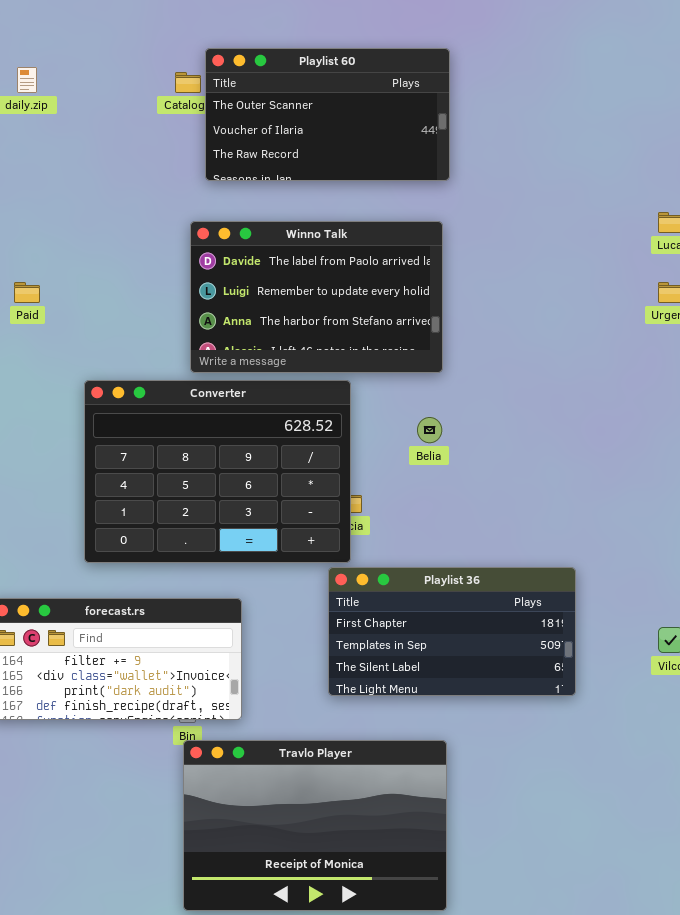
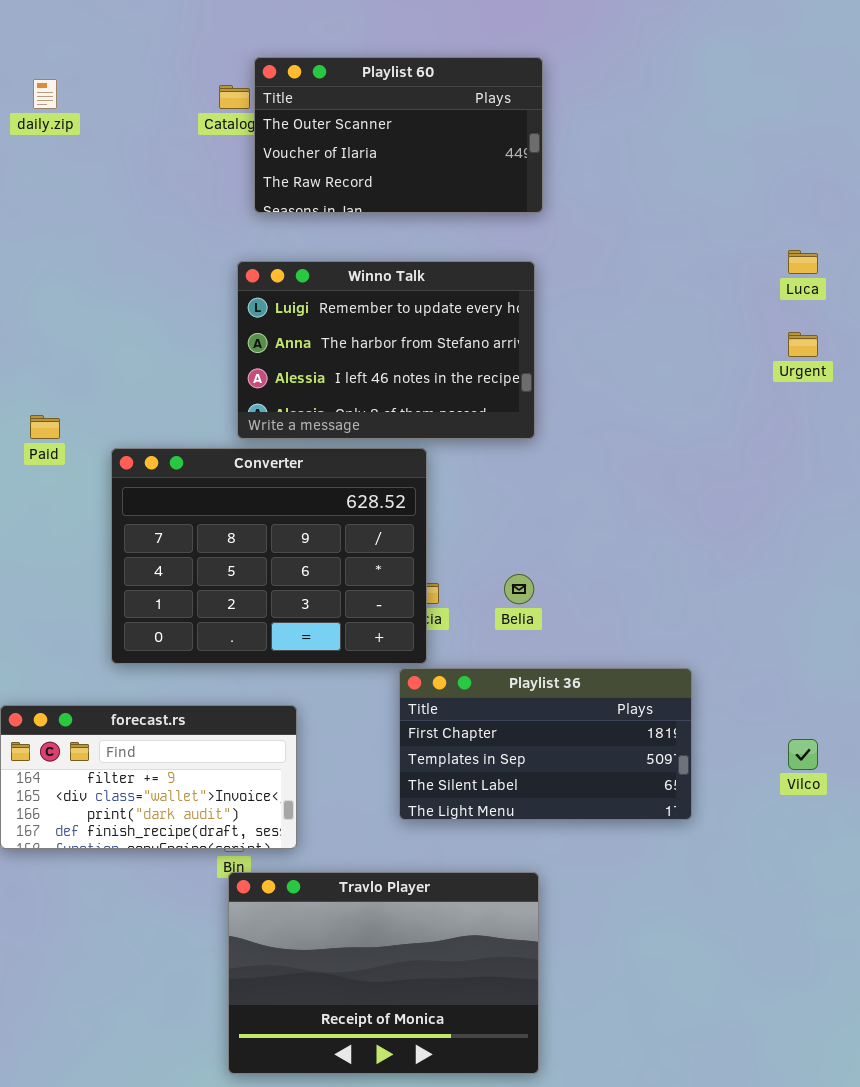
Winno Talk: [190,221,443,373] -> [237,261,535,439], scrolled down 1 row
Paid: [14,282,40,303] -> [30,415,60,439], moved
Belia: [417,417,442,443] -> [504,574,534,604], moved

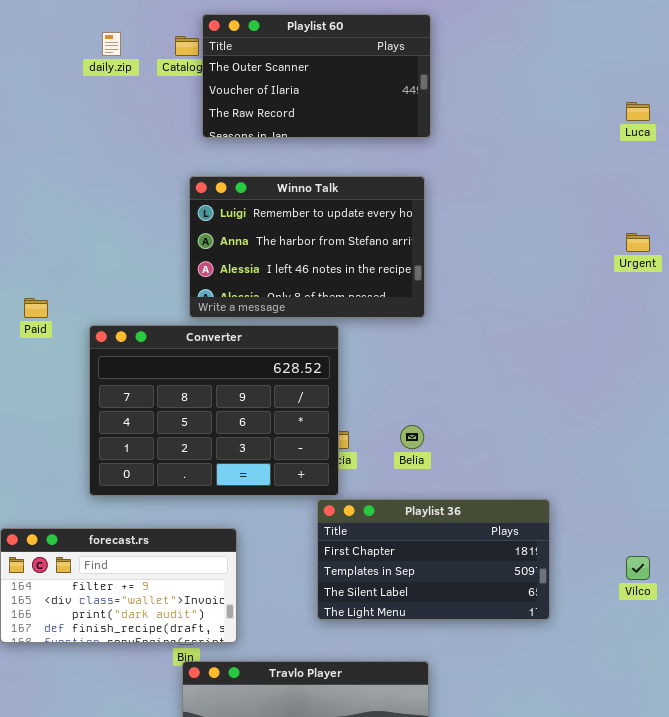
daily.zip: [33,79,57,109] -> [102,32,121,56], moved
Luca: [788,250,818,274] -> [626,102,650,121], moved

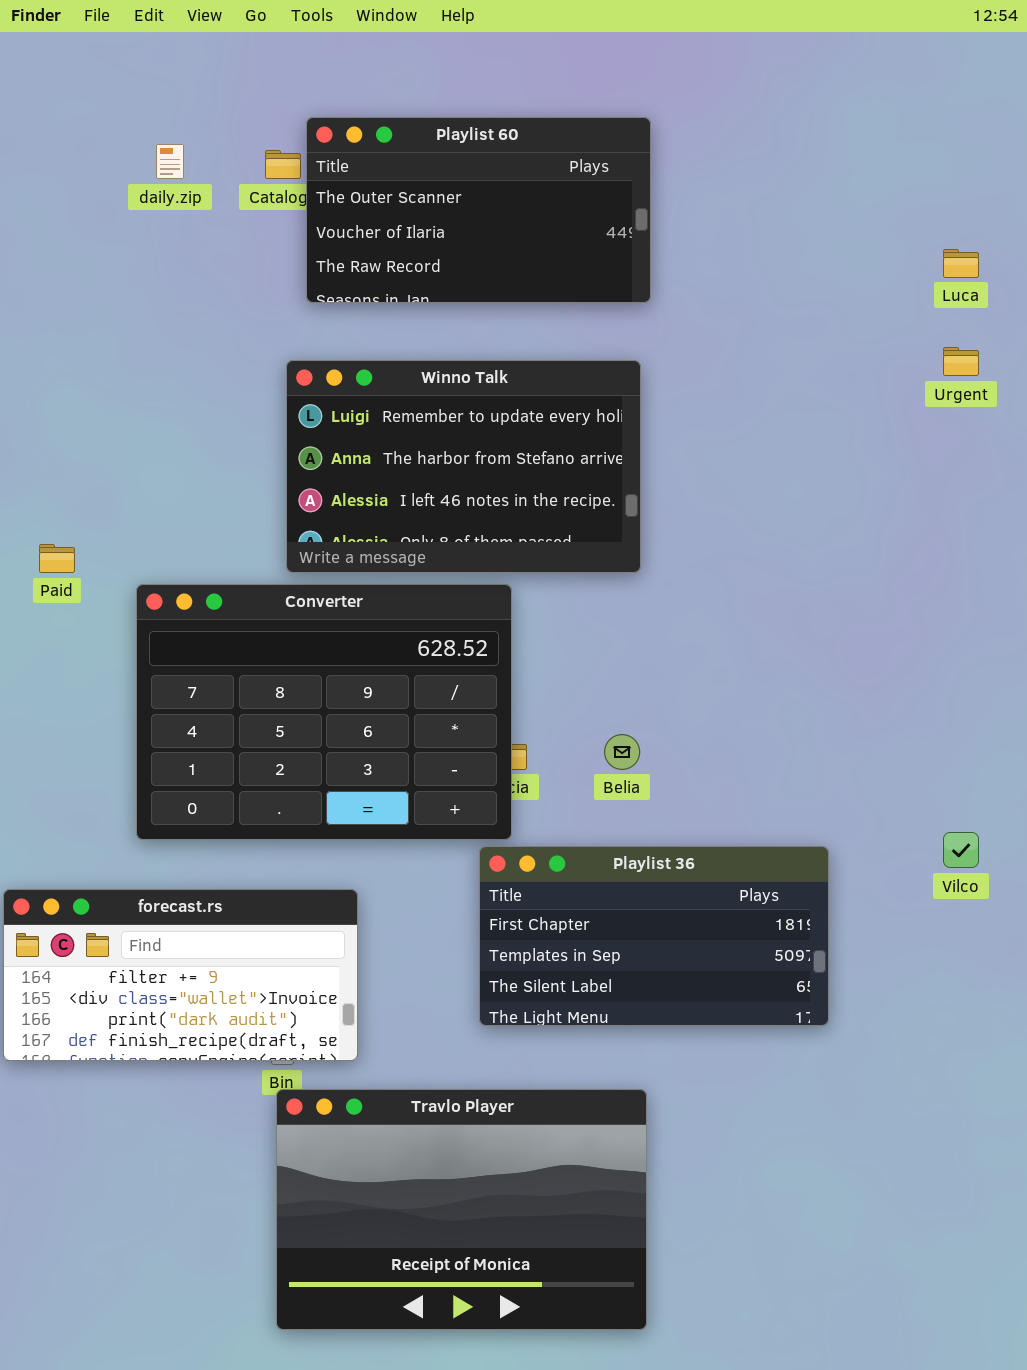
Urgent: [626,233,650,252] -> [943,347,979,376], moved
Vilco: [626,556,650,580] -> [943,832,979,868], moved

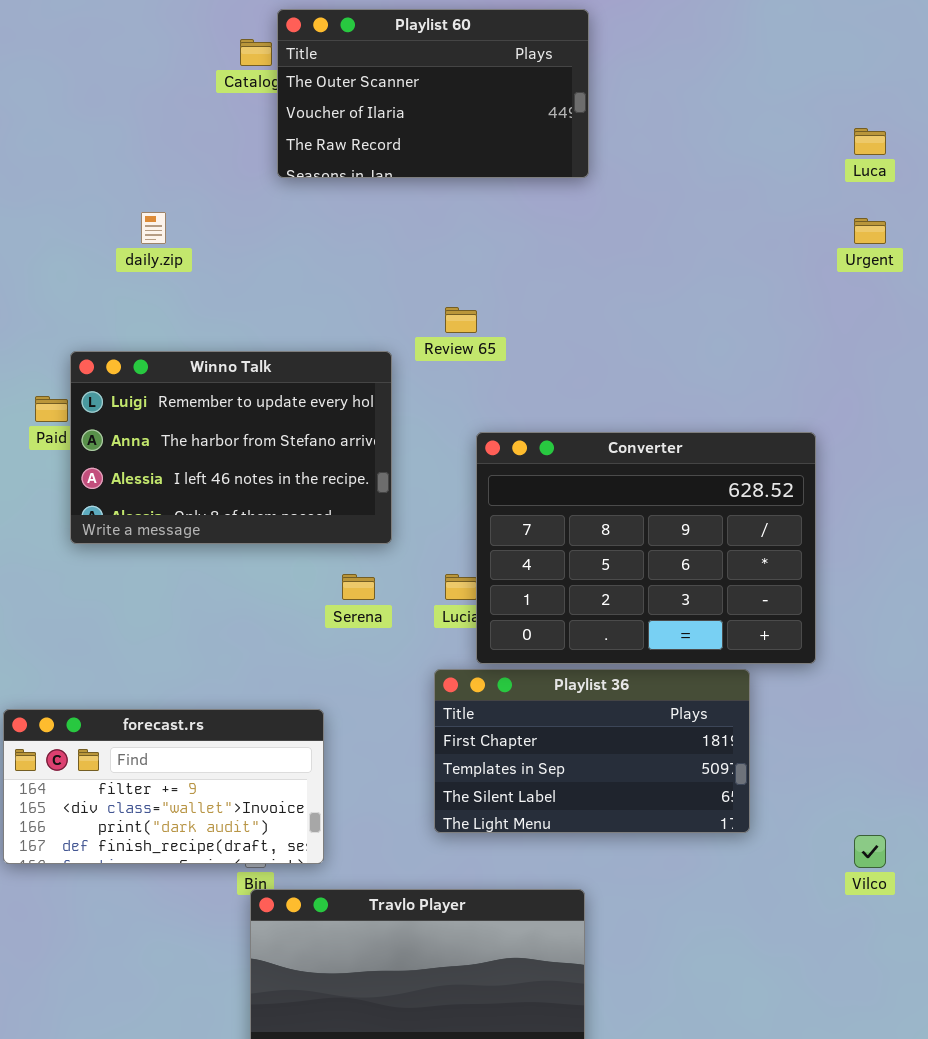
daily.zip: [156,144,184,179] -> [141,212,166,244], moved
Winno Talk: [286,360,641,573] -> [70,351,392,544], moved
Converter: [136,584,512,840] -> [476,432,816,664], moved
Vilco: [943,832,979,868] -> [854,835,886,868], moved

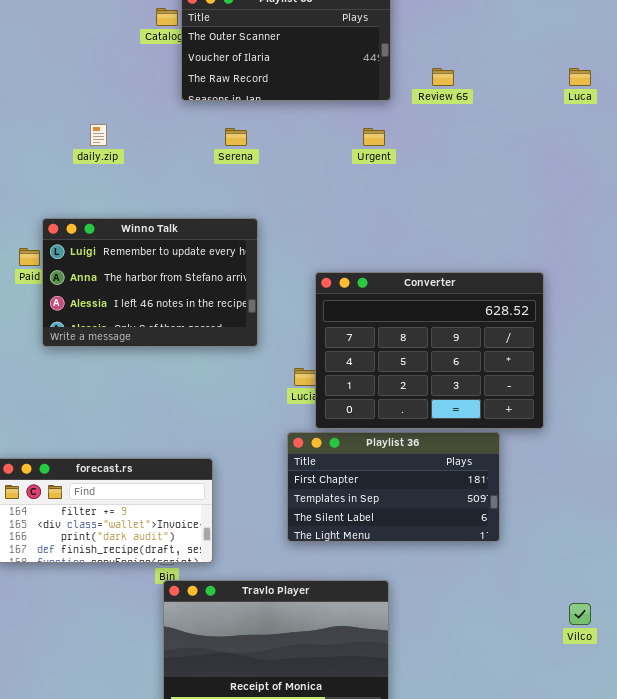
Urgent: [854,218,886,244] -> [363,128,385,146], moved
Review 65: [445,307,477,333] -> [432,68,454,86], moved
Serena: [342,574,375,600] -> [225,128,247,146], moved
Vilco: [854,835,886,868] -> [569,603,591,625], moved

